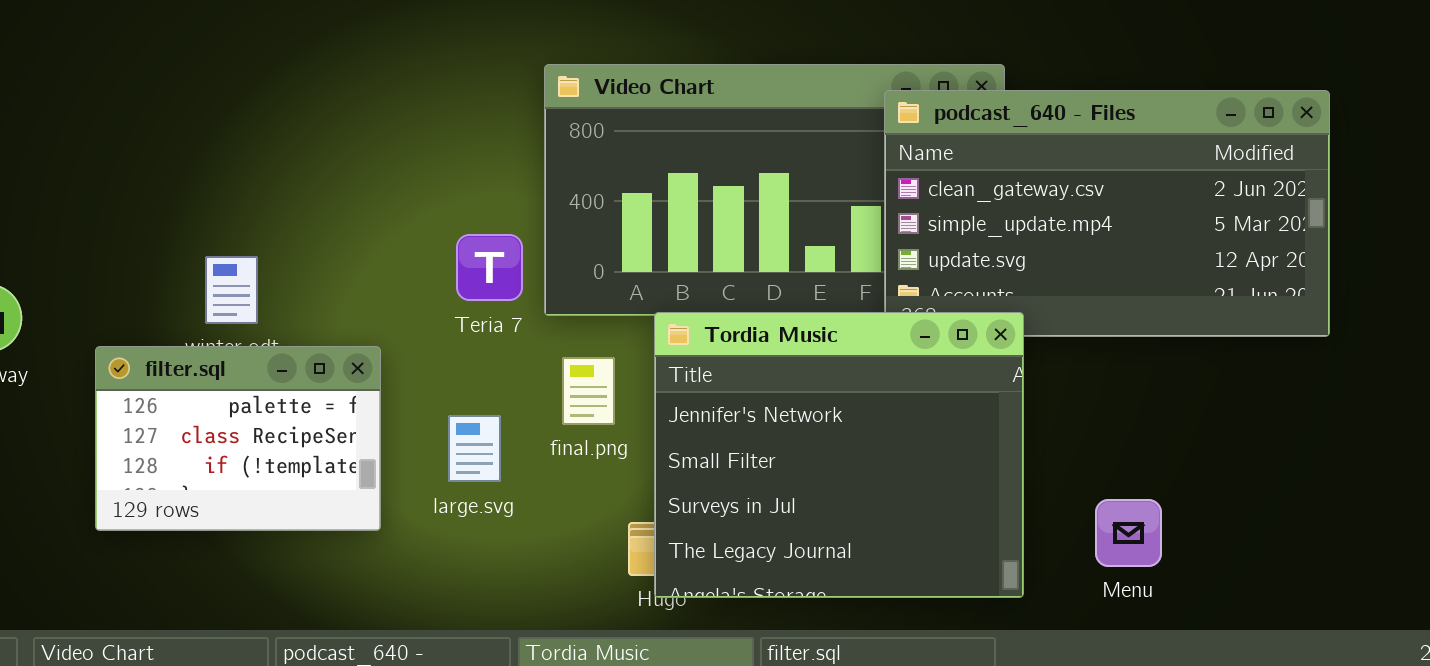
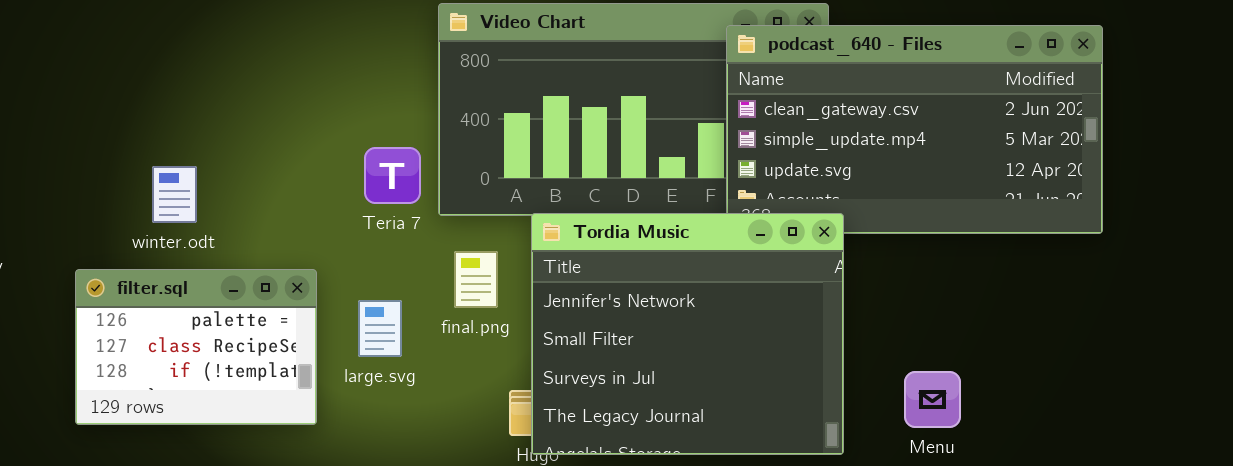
filter.sql: [95,346,381,531] -> [75,269,317,425], moved

